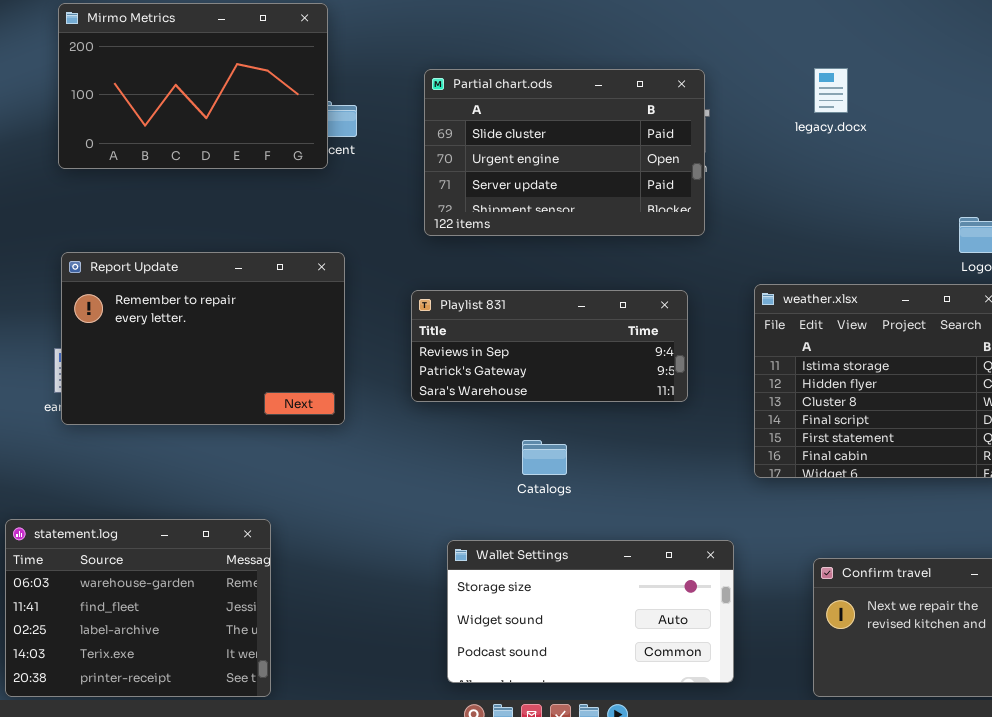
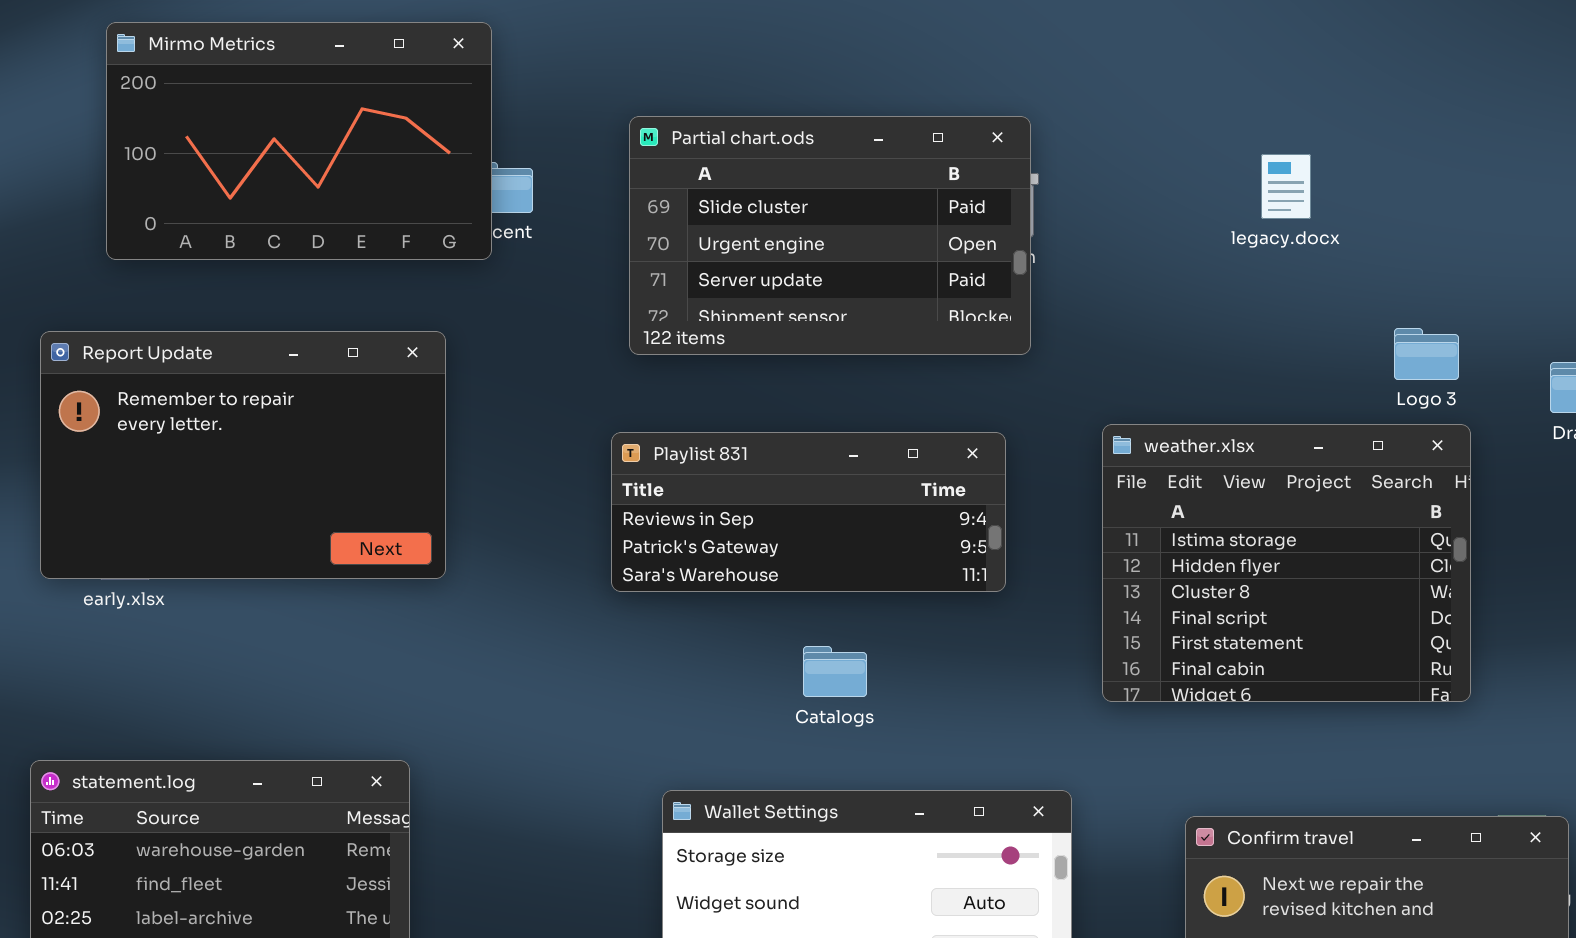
legacy.docx: [814,68,848,113] -> [1261,154,1311,219], moved
Report Update: [61,252,345,425] -> [40,331,446,579], moved
Catalogs: [522,440,567,475] -> [803,646,867,697], moved

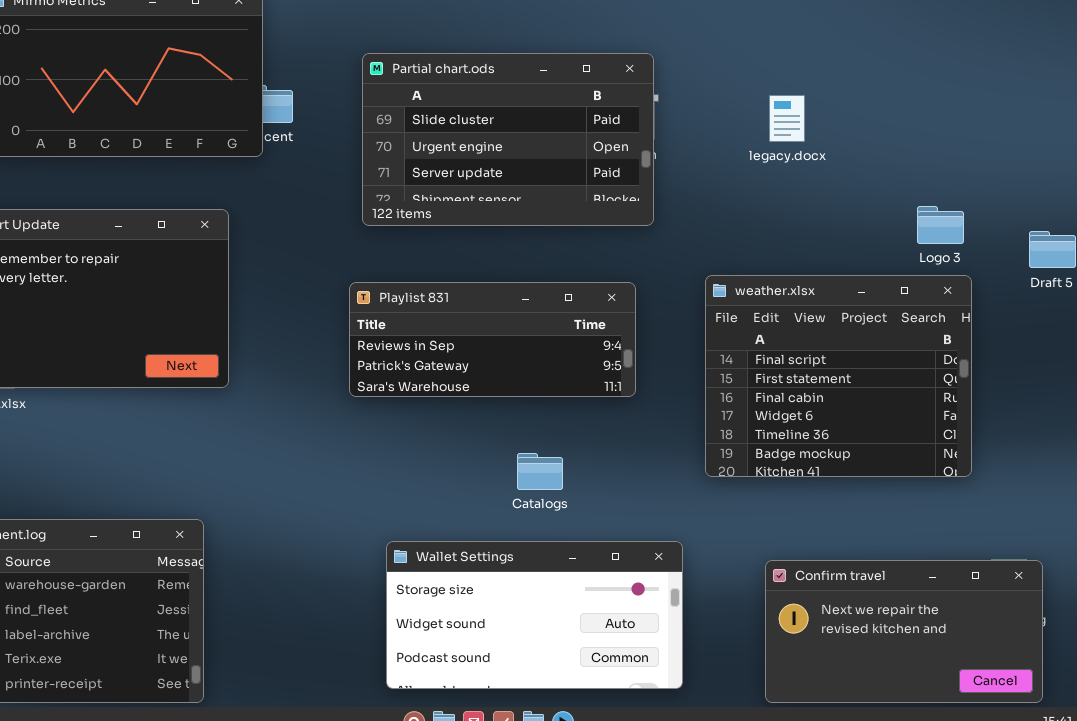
legacy.docx: [1261,154,1311,219] -> [769,95,805,142], moved
weather.xlsx: [1102,424,1471,702] -> [705,275,972,477], scrolled down 3 rows
Catalogs: [803,646,867,697] -> [517,453,563,490], moved

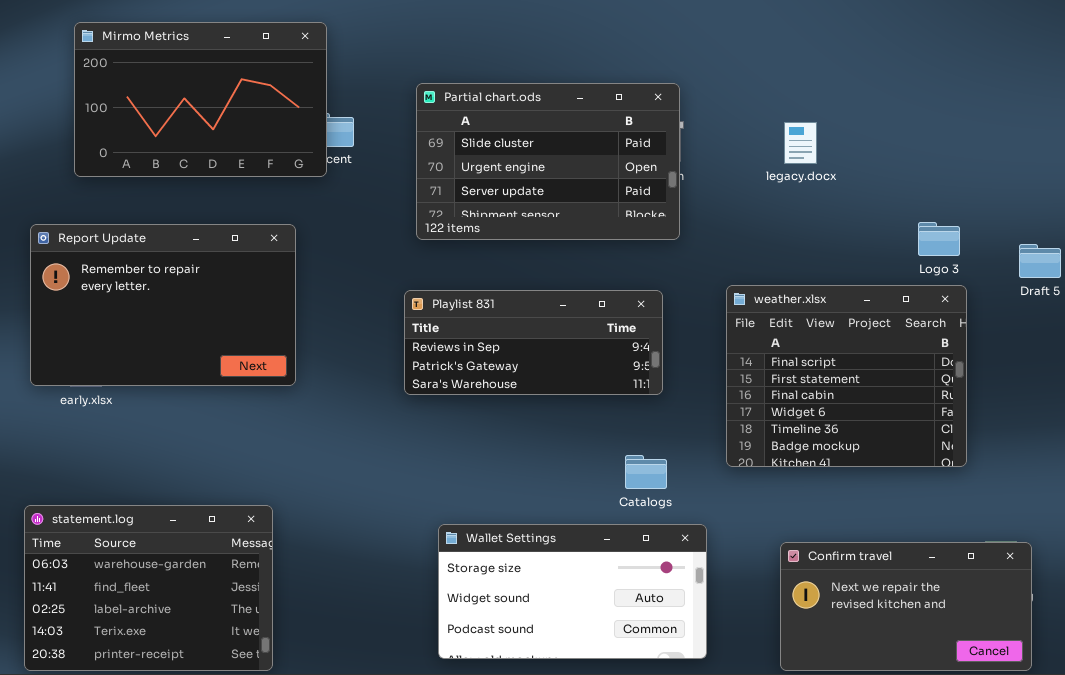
Catalogs: [517,453,563,490] -> [625,455,667,489], moved

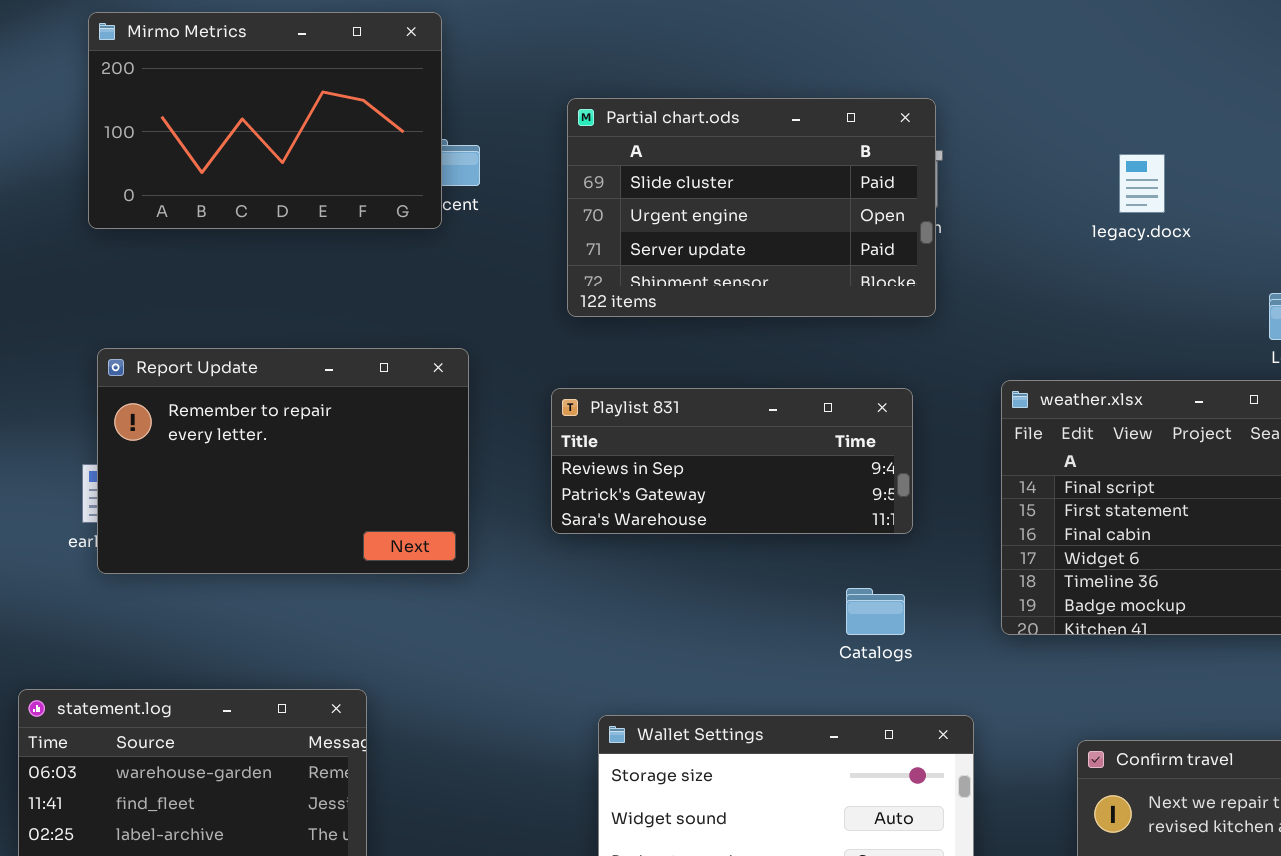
legacy.docx: [784,122,817,164] -> [1119,154,1165,213], moved
Report Update: [30,224,296,386] -> [97,348,469,574], moved
Catalogs: [625,455,667,489] -> [846,588,905,635], moved

